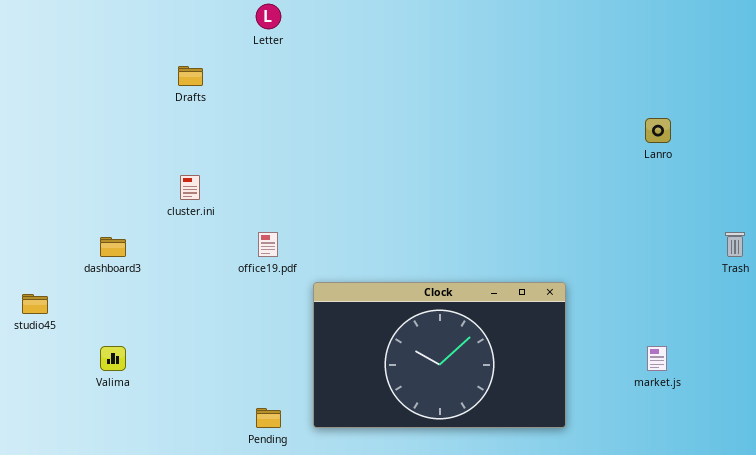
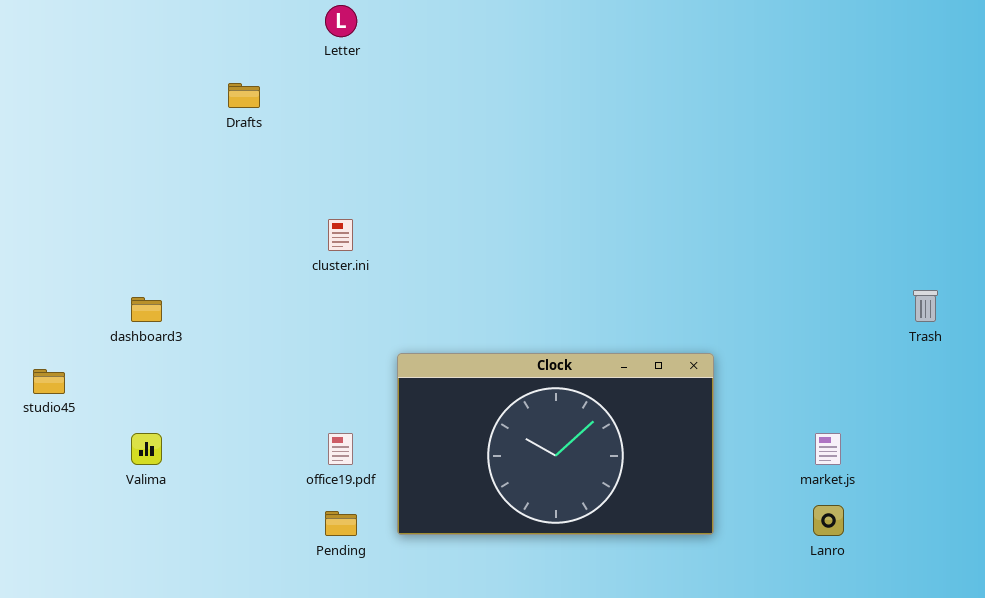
Lanro: [645,118,671,143] -> [813,505,844,536], moved
cluster.ini: [180,175,200,200] -> [328,219,353,251], moved
office19.pdf: [258,232,278,257] -> [328,433,353,465], moved

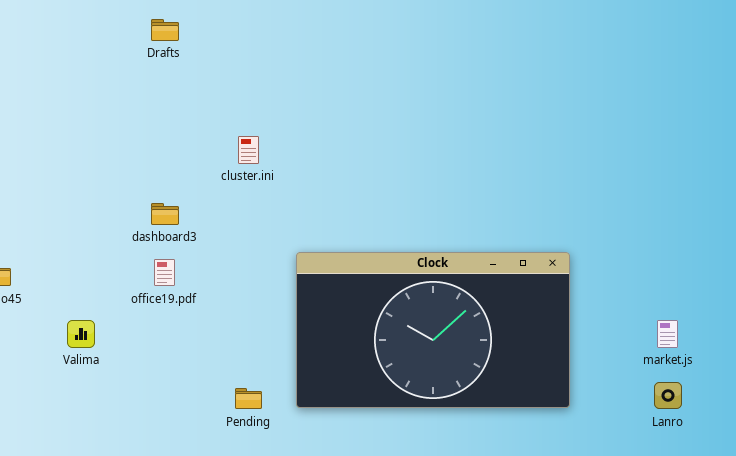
dashboard3: [131,297,162,322] -> [151,203,179,225], moved
office19.pdf: [328,433,353,465] -> [154,259,175,286], moved

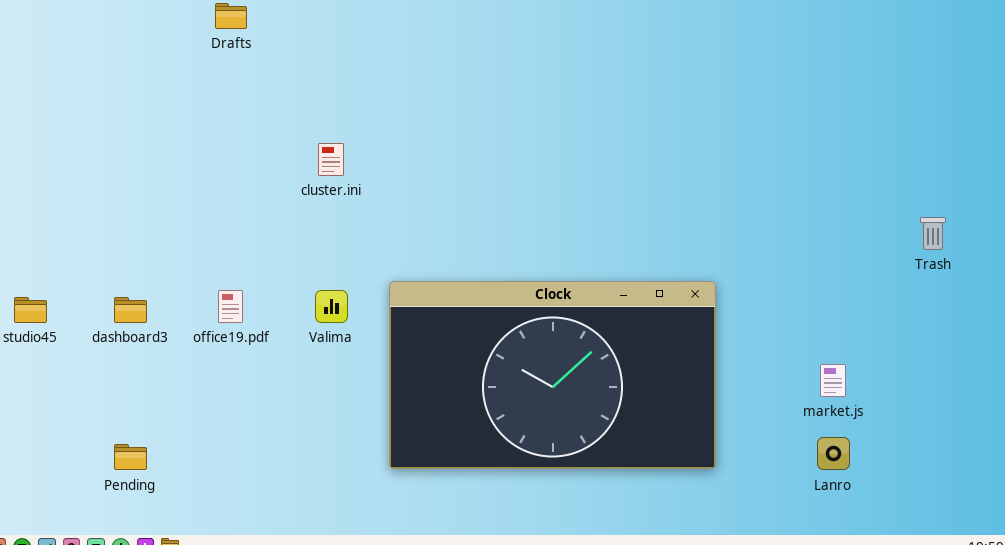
dashboard3: [151,203,179,225] -> [114,297,147,323], moved
Valima: [67,320,95,348] -> [315,290,348,323], moved
Pending: [235,388,262,409] -> [114,444,147,470], moved

